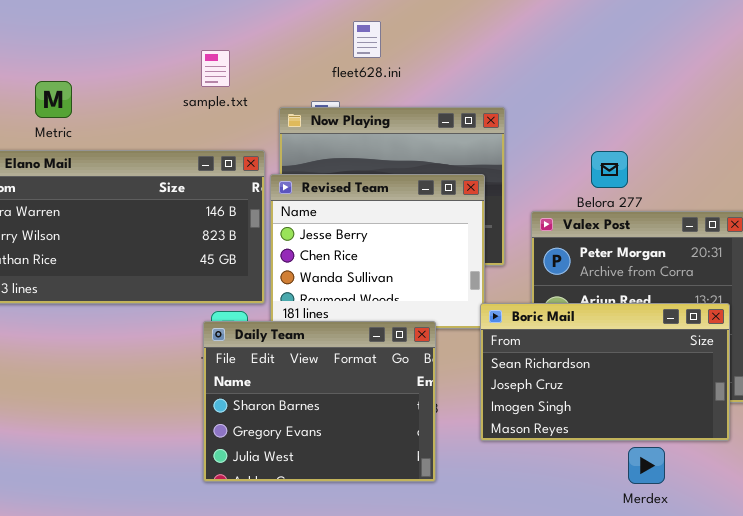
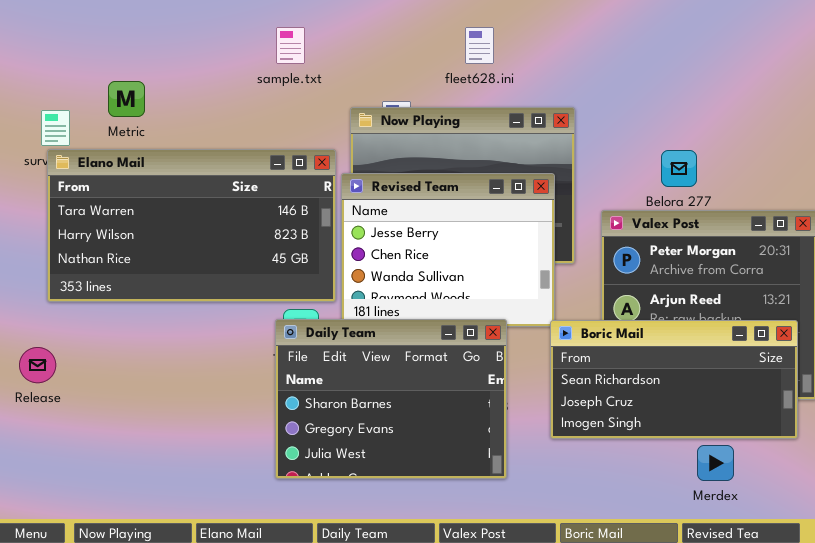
fleet628.ini: [353,21,381,58] -> [465,27,494,64], moved
sample.txt: [201,50,230,87] -> [276,27,305,64], moved
Boric Mail: [480,303,730,441] -> [550,320,798,439], resized

